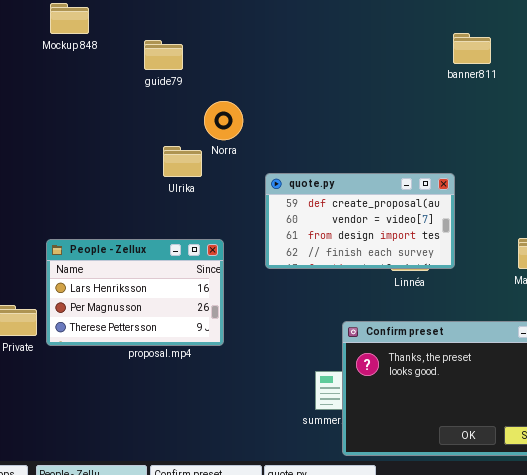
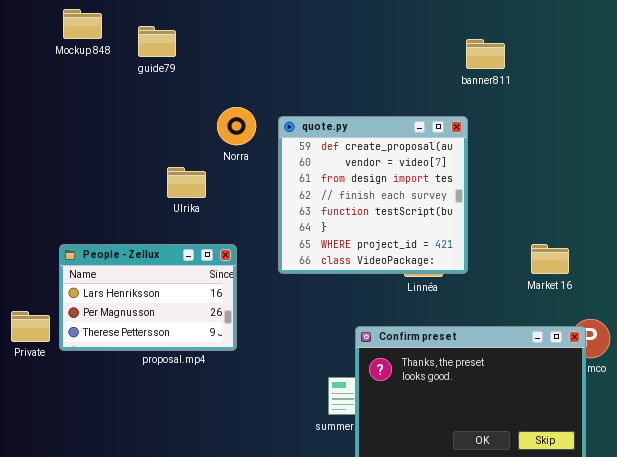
guide79: [144,40,183,70] -> [138,26,176,57], moved
Ulrika: [163,146,202,177] -> [167,167,206,198], moved
quote.py: [265,173,455,269] -> [278,116,468,274], resized

